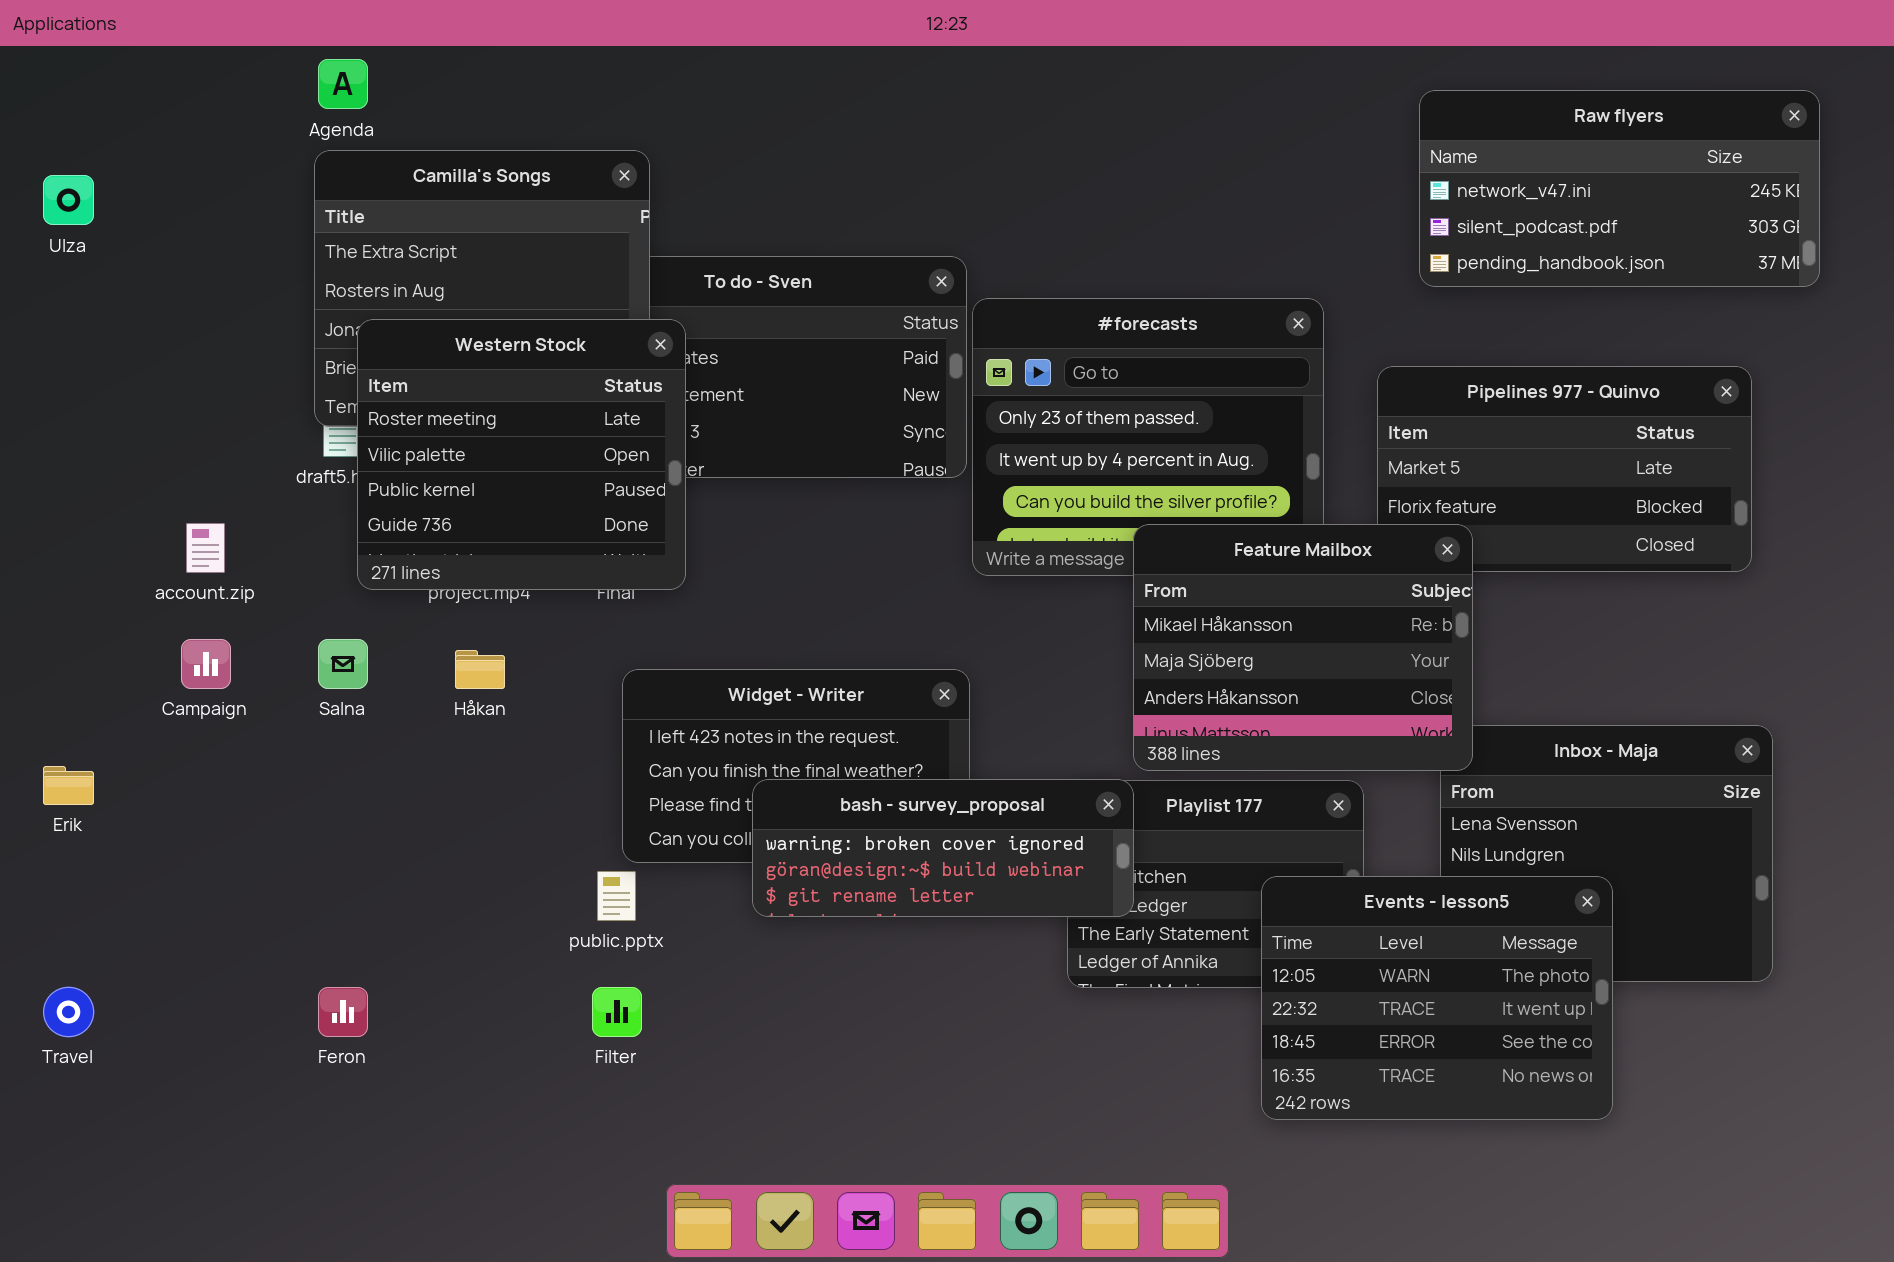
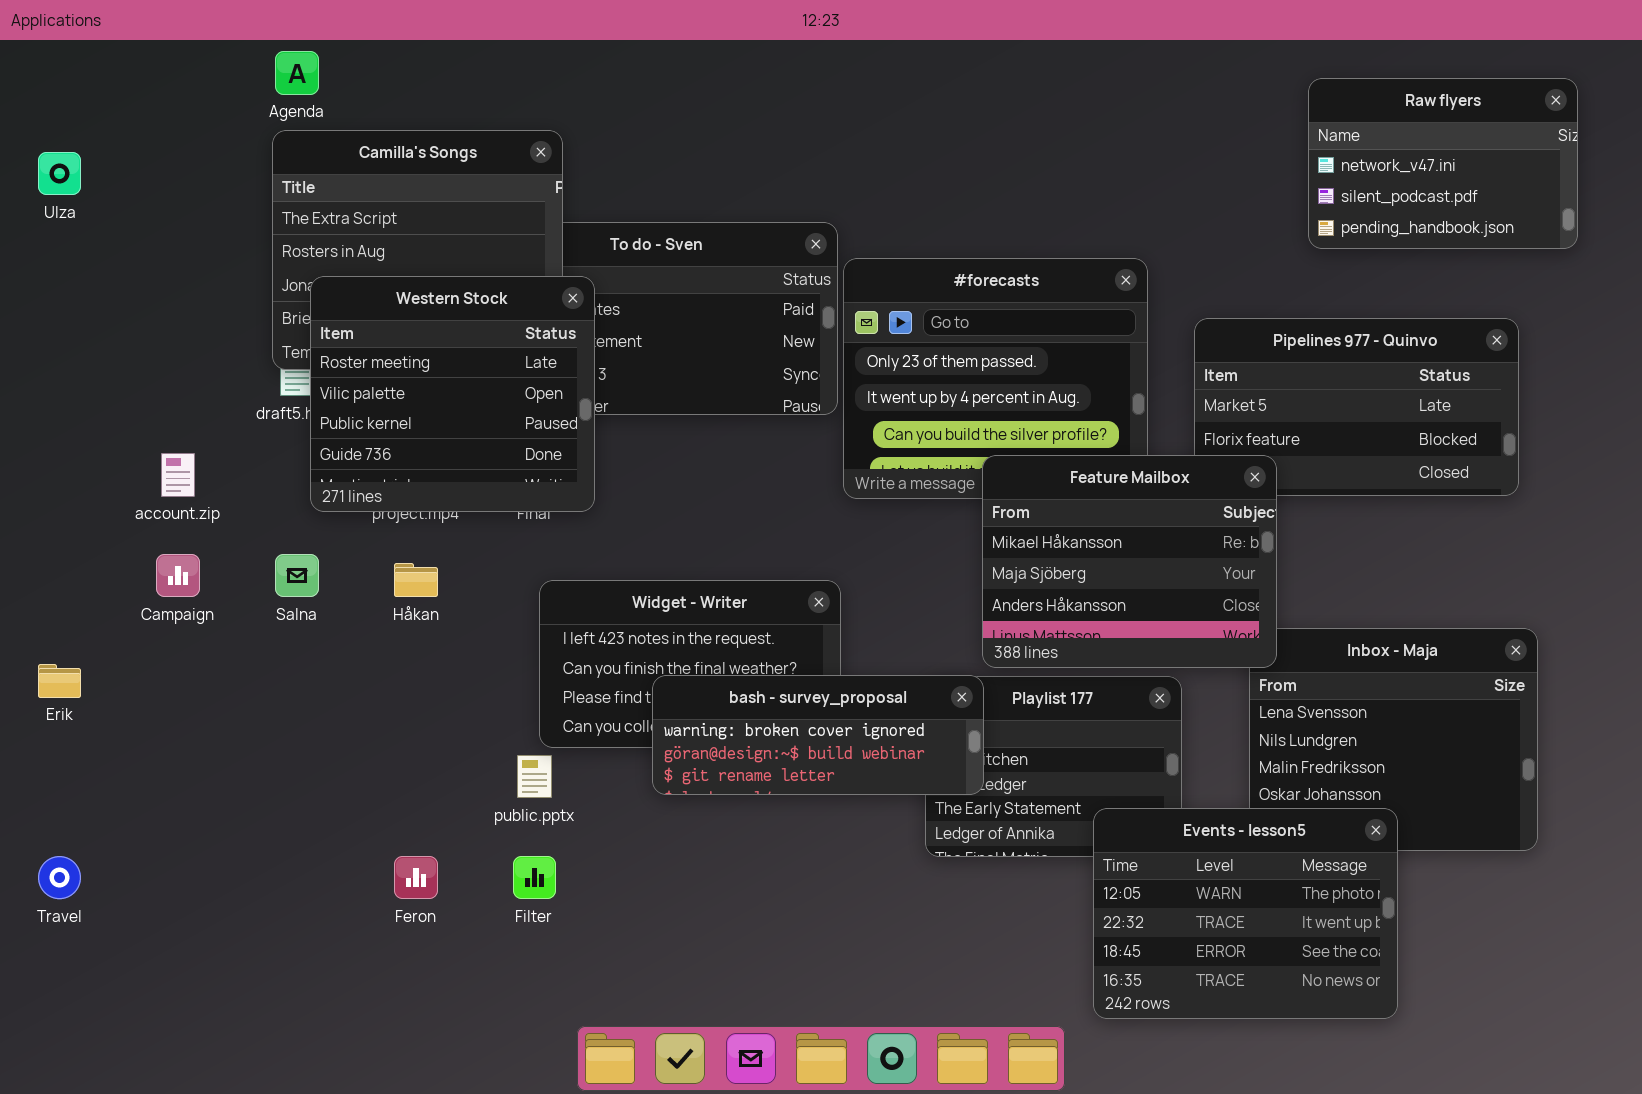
Raw flyers: [1419,90,1820,287] -> [1308,78,1578,249], resized
Events - lesson5: [1261,876,1613,1120] -> [1093,808,1398,1019], moved
Feron: [318,987,368,1037] -> [394,856,438,899], moved

